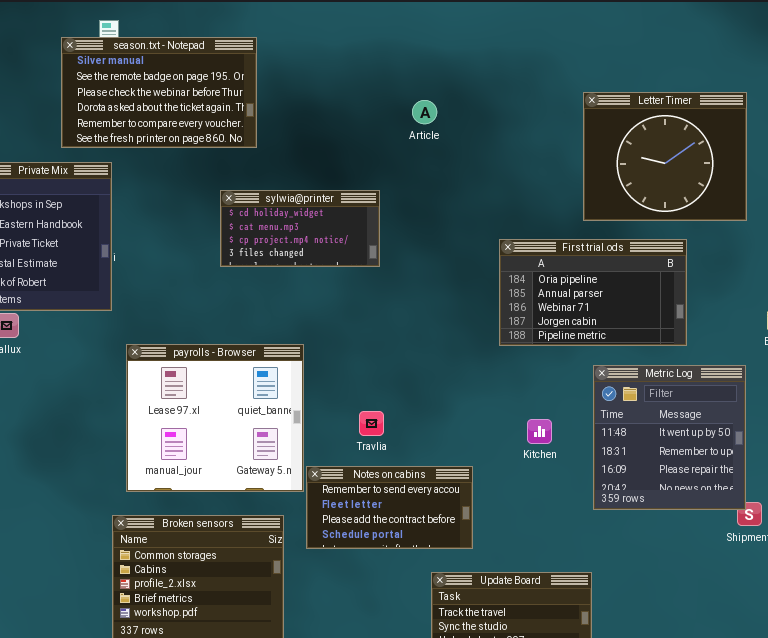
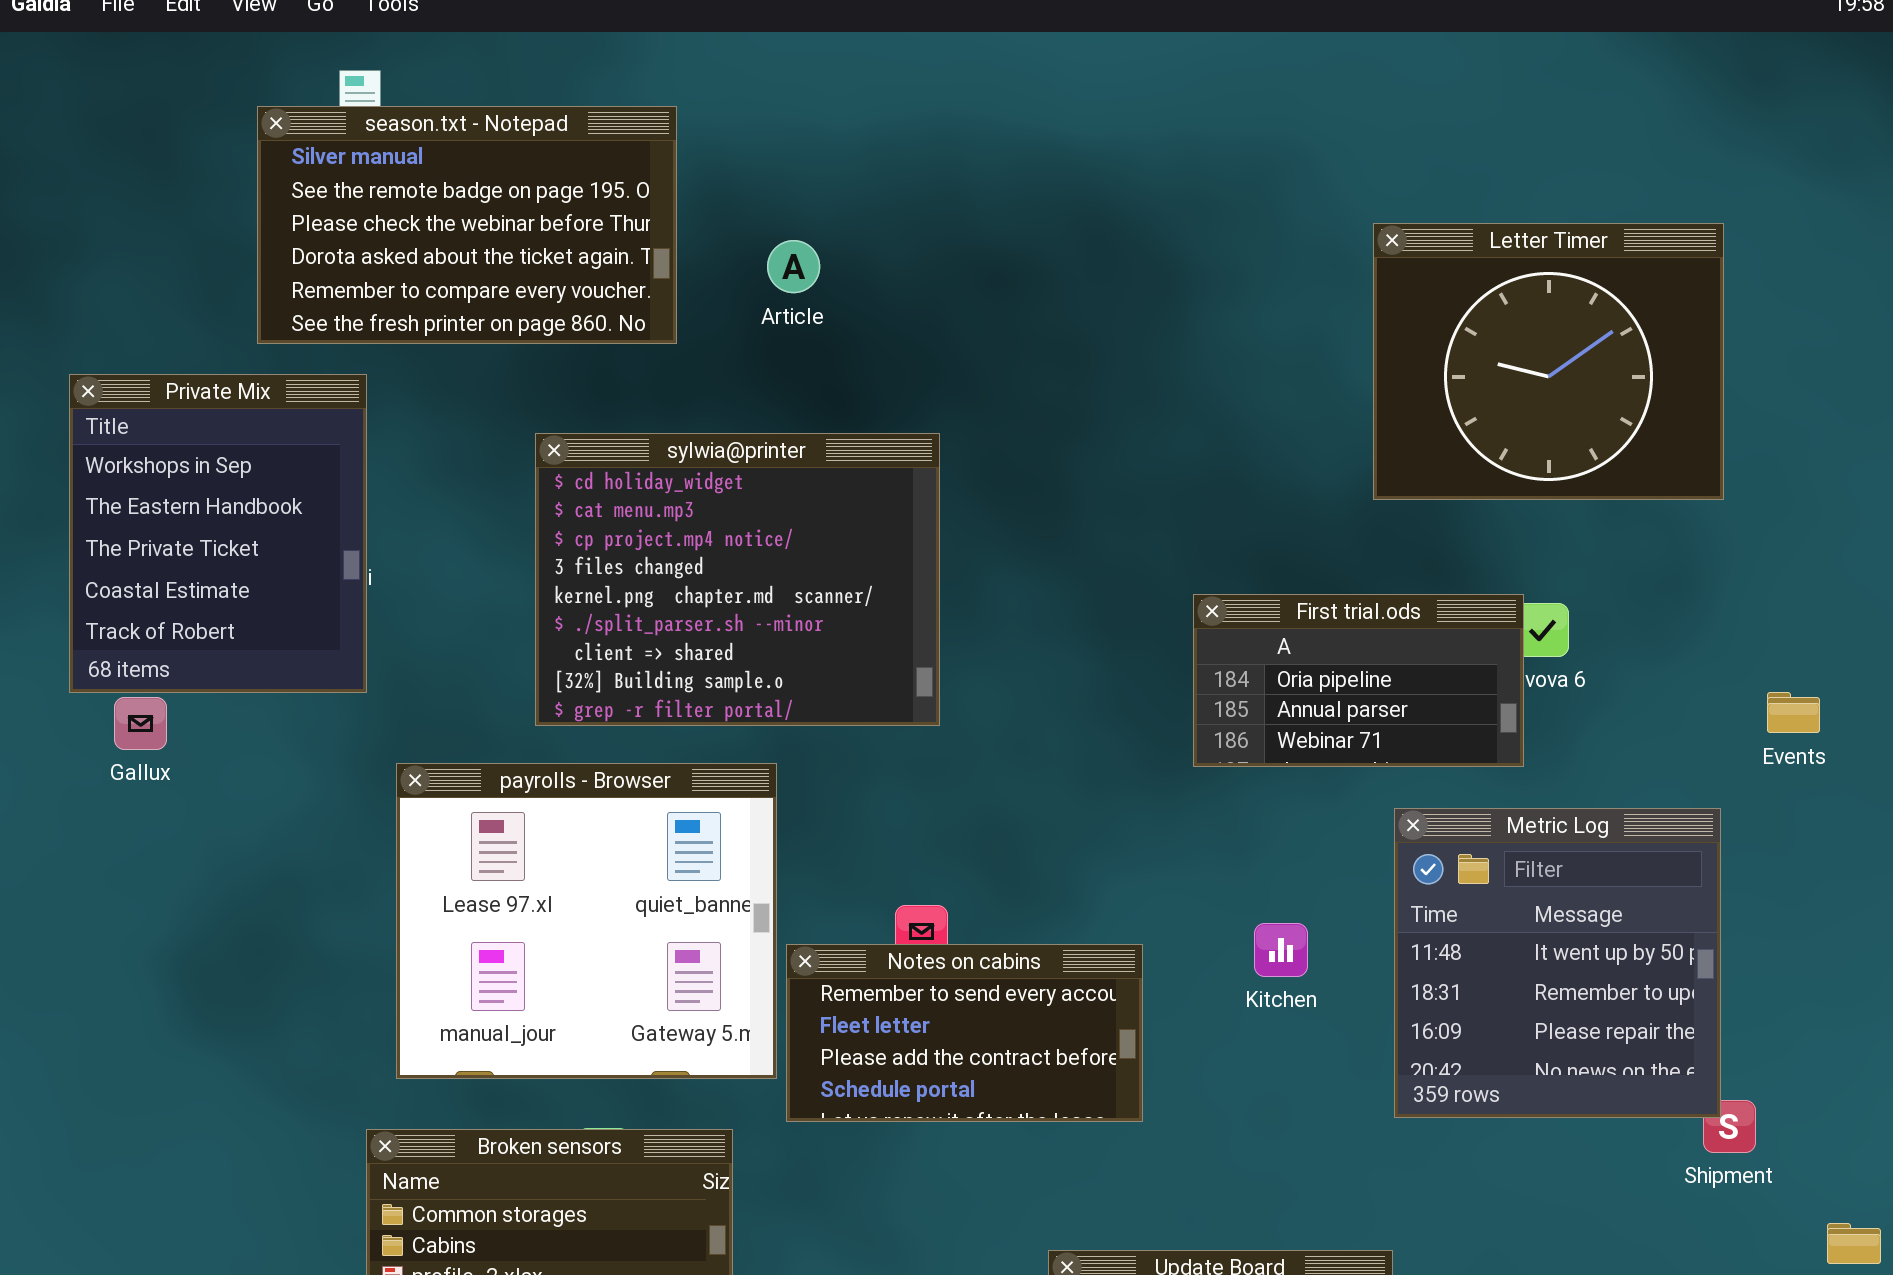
Article: [412,100,437,124] -> [767,240,820,293], moved
sylwia@printer: [220,190,380,267] -> [535,433,940,726], resized
First trial.ods: [499,239,687,346] -> [1193,594,1524,767], resized
Notes on cabins: [306,466,473,549] -> [786,944,1143,1122], moved

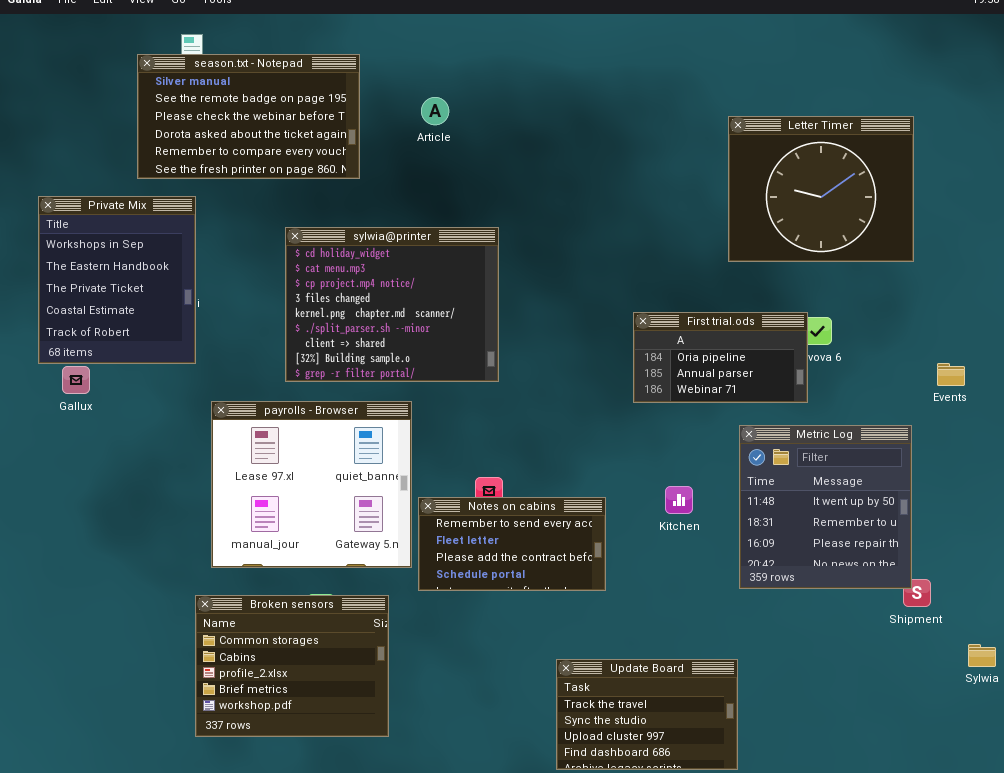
Article: [767,240,820,293] -> [421,97,449,125], moved

